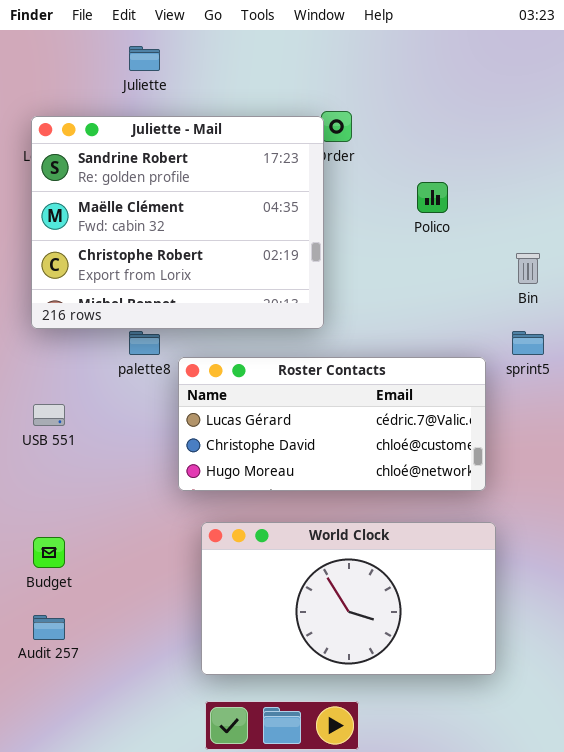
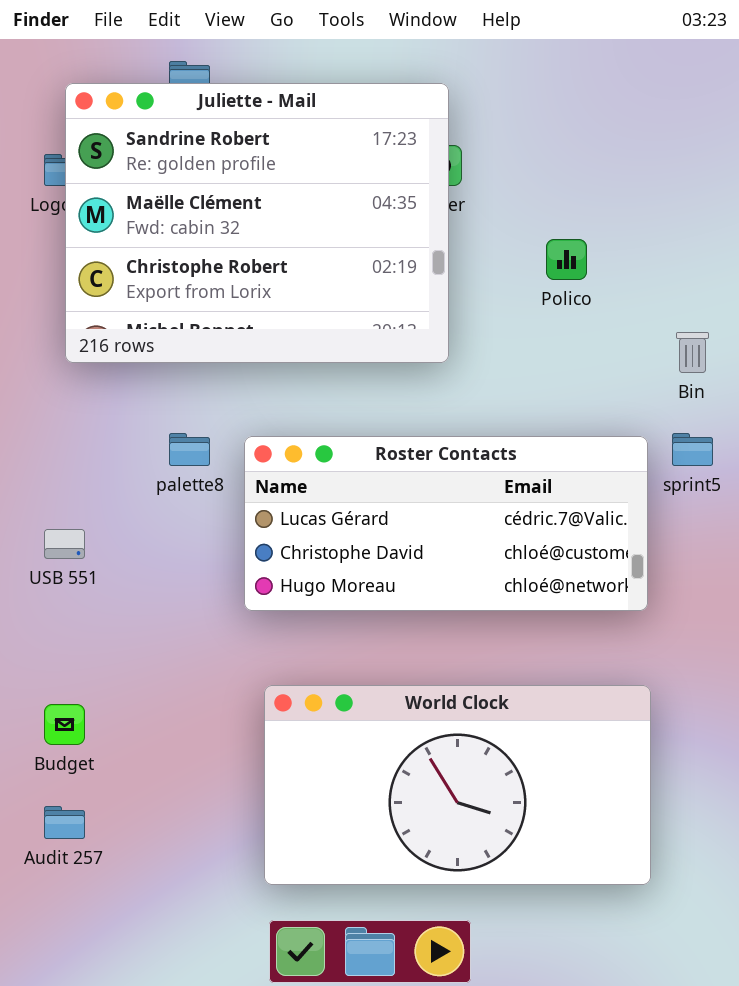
Juliette - Mail: [31,116,324,329] -> [65,83,449,363], moved
Roster Contacts: [178,357,486,491] -> [244,436,648,611], moved

